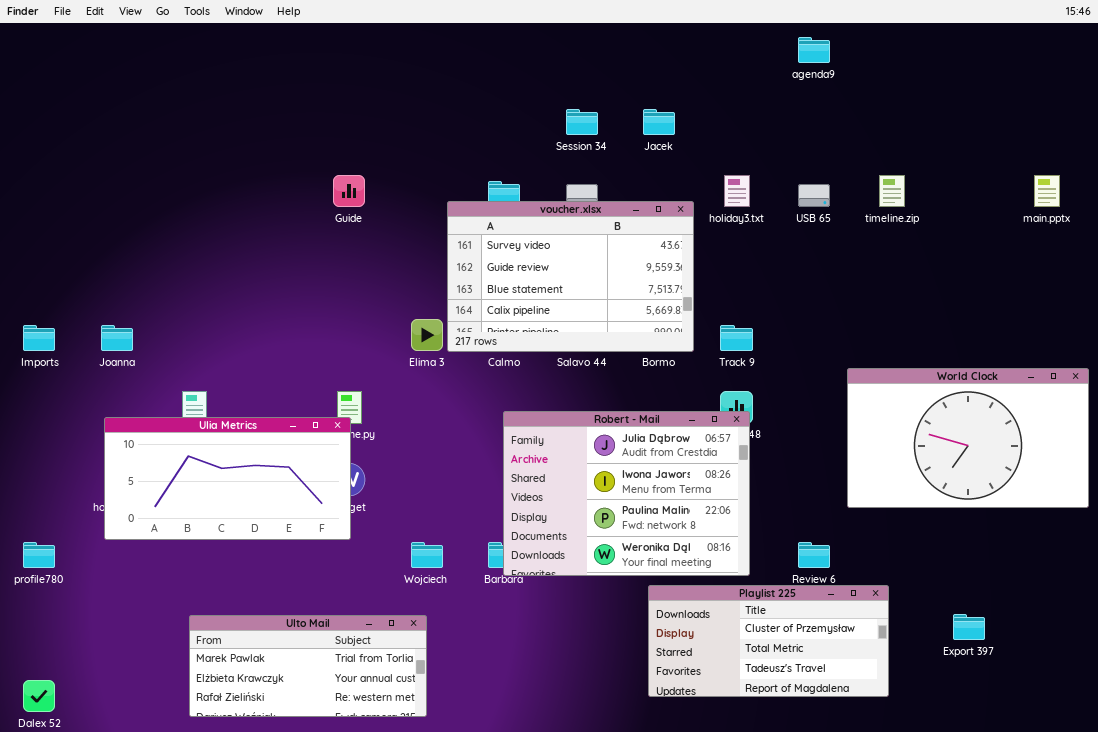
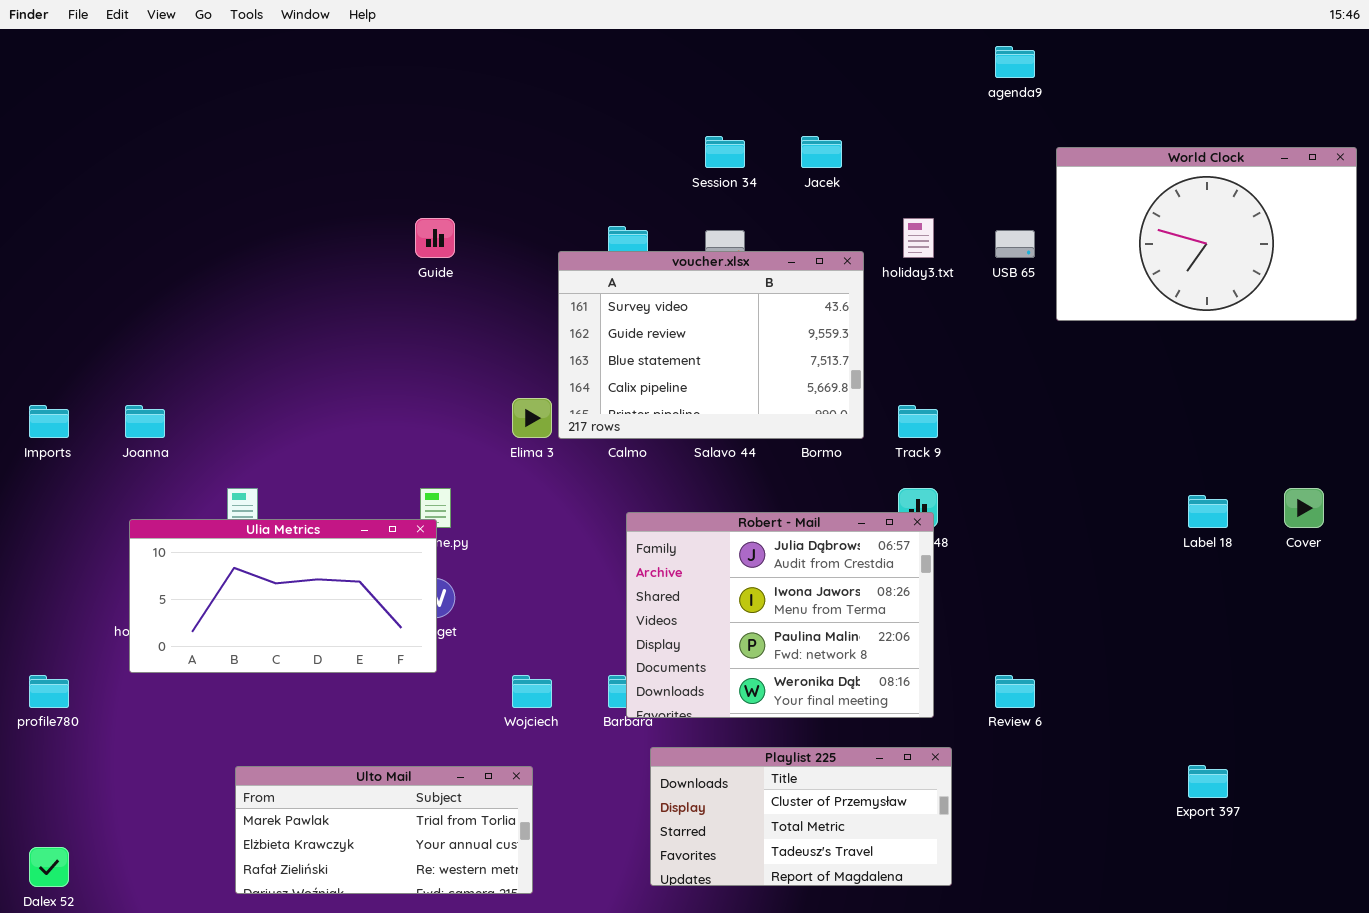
World Clock: [847,368,1089,508] -> [1056,147,1357,321], moved
Playlist 225: [648,585,889,697] -> [650,747,952,886], moved

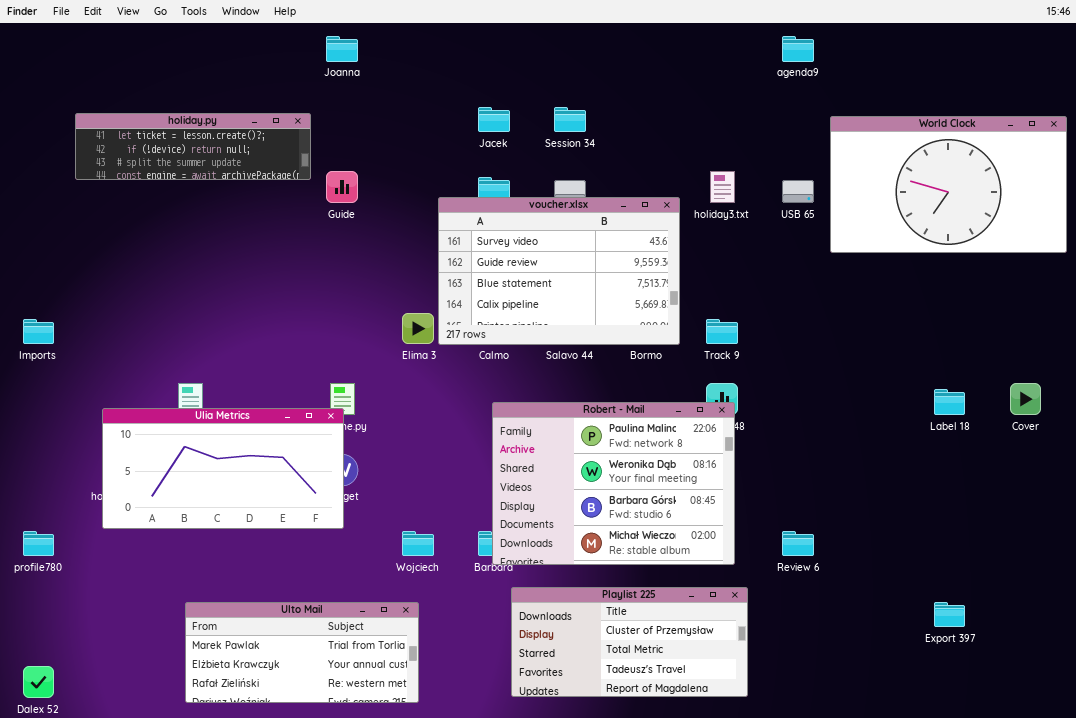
Jacek: [801,136,842,168] -> [478,107,510,132], moved
holiday.py: none -> [75,113,311,180], opened
Joanna: [125,405,165,438] -> [326,36,358,62], moved
Robert - Mail: [626,512,934,718] -> [492,402,735,565], scrolled down 2 rows

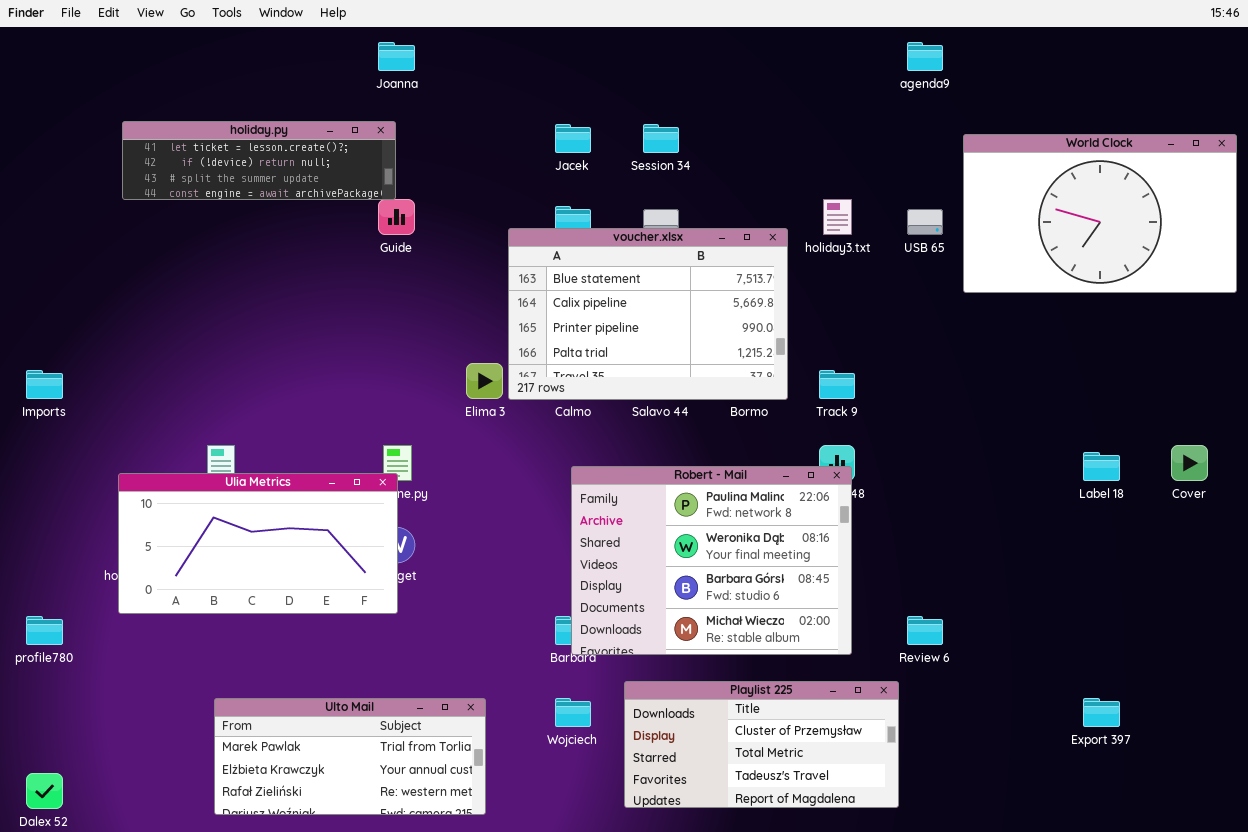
holiday.py: [75,113,311,180] -> [122,121,396,200], moved
voucher.xlsx: [438,197,680,345] -> [508,228,788,400], scrolled down 2 rows
Wojciech: [402,531,434,556] -> [555,698,591,727], moved
Playlist 225: [511,587,748,697] -> [624,681,899,808], moved

